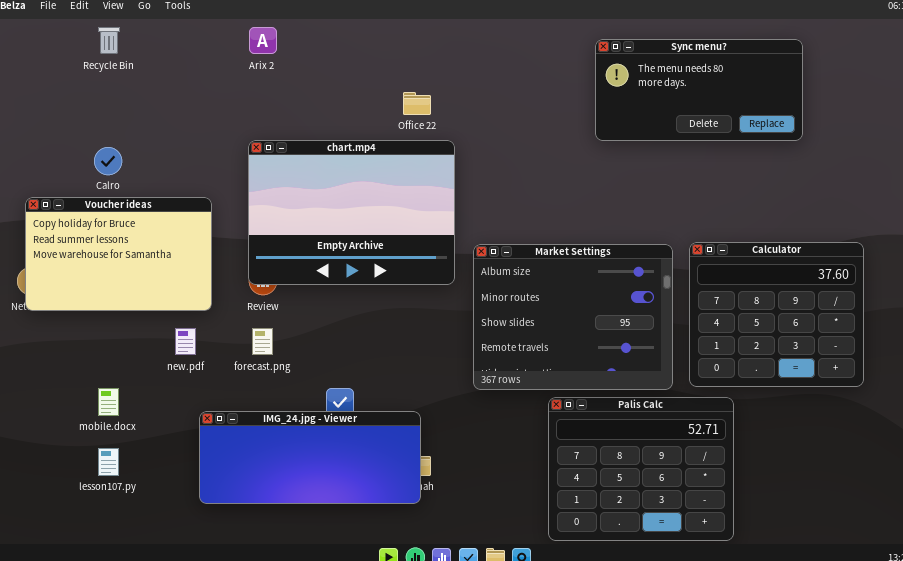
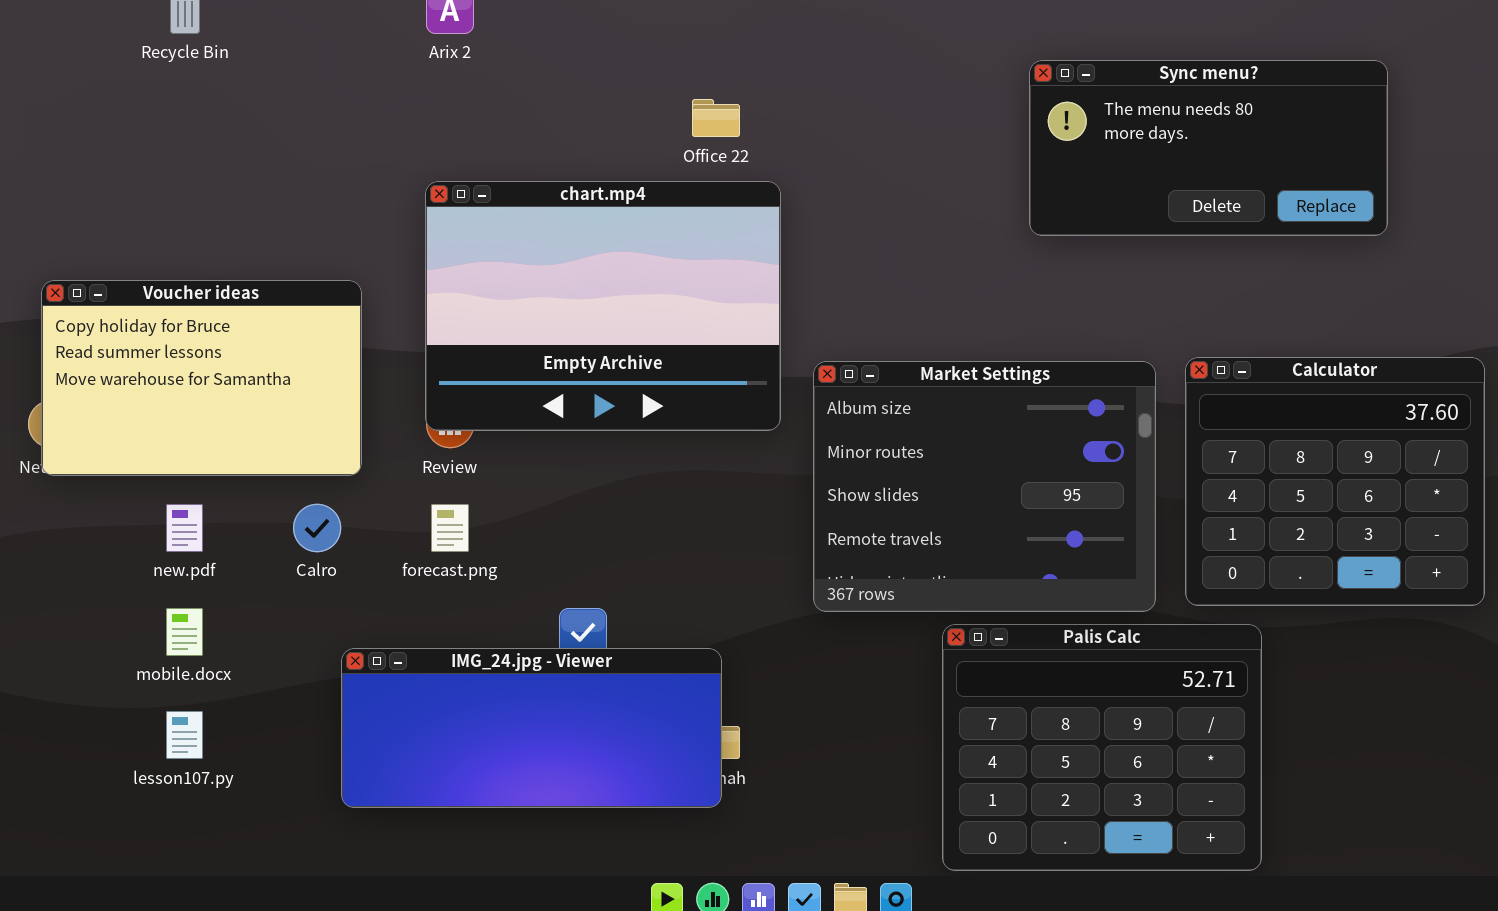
Sync menu?: [595,39,803,141] -> [1029,60,1388,236], moved
Calro: [94,147,122,175] -> [293,504,341,552], moved
new.pdf: [175,328,196,355] -> [166,504,203,552], moved

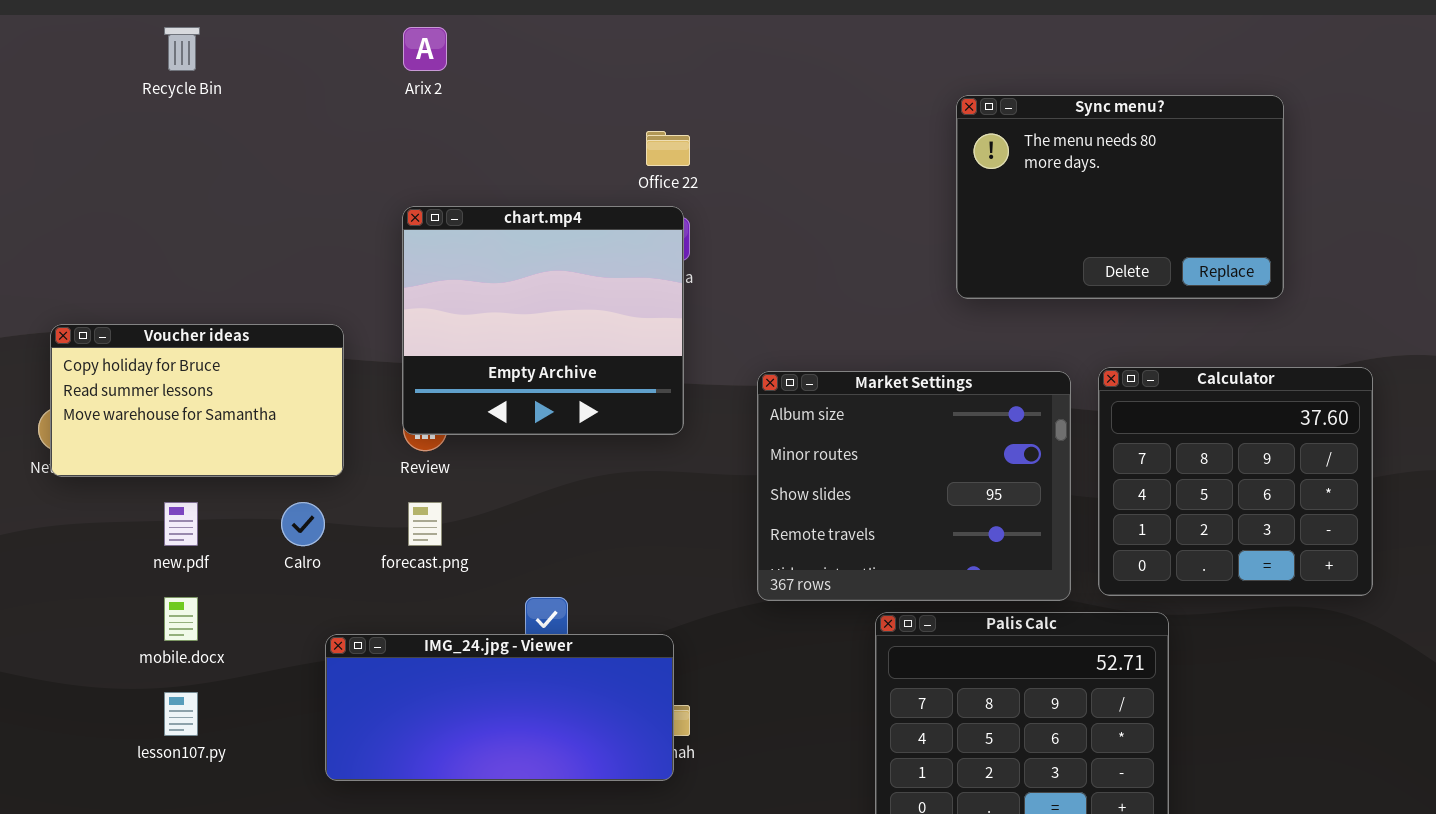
Sync menu?: [1029,60,1388,236] -> [956,95,1284,299], resized
chart.mp4: [425,181,781,431] -> [402,206,684,435], resized
Voucher ideas: [41,280,362,476] -> [50,324,344,477], resized

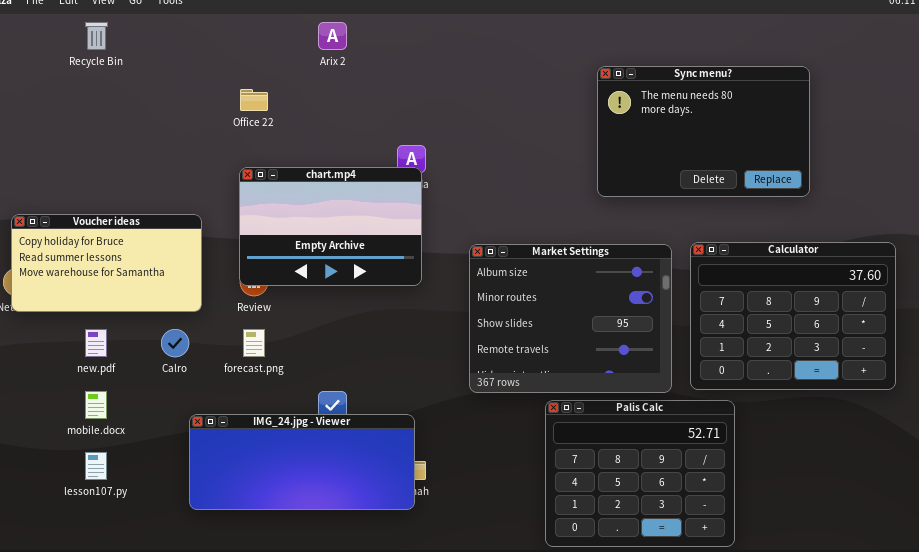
Arix 2: [403,27,447,71] -> [318,22,347,50], moved
Office 22: [646,131,690,166] -> [240,89,268,111], moved
chart.mp4: [402,206,684,435] -> [239,167,422,286], resized
Calculator: [1098,367,1373,596] -> [690,242,896,390], resized

